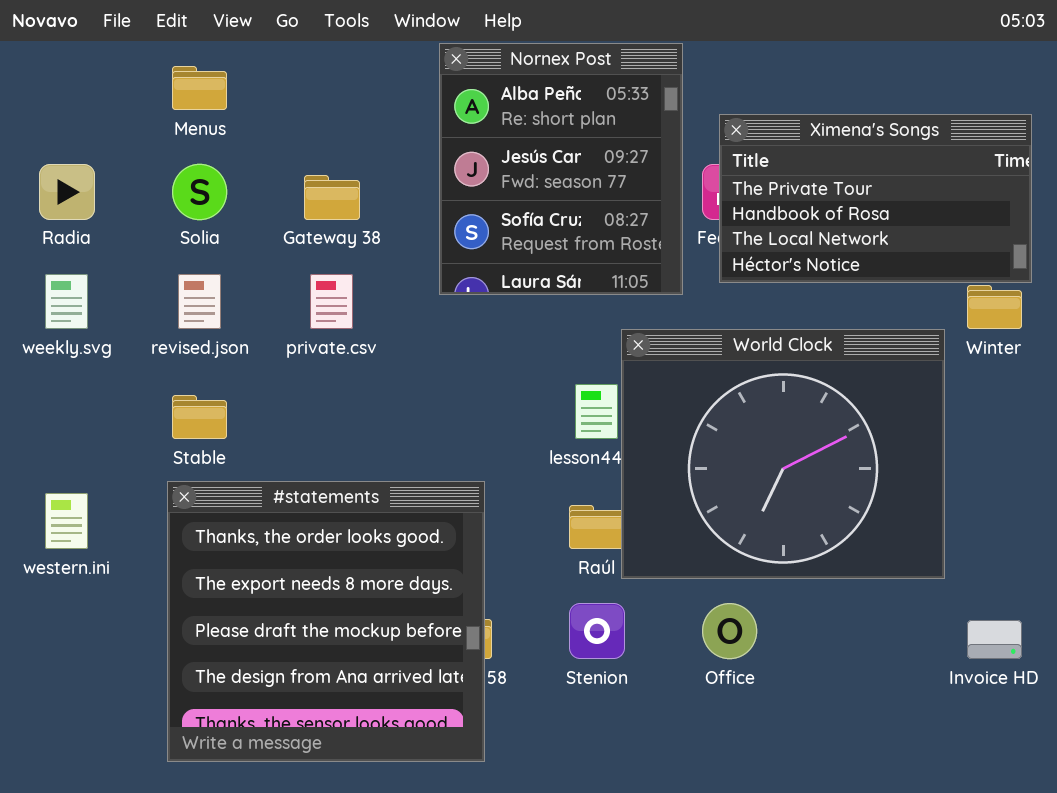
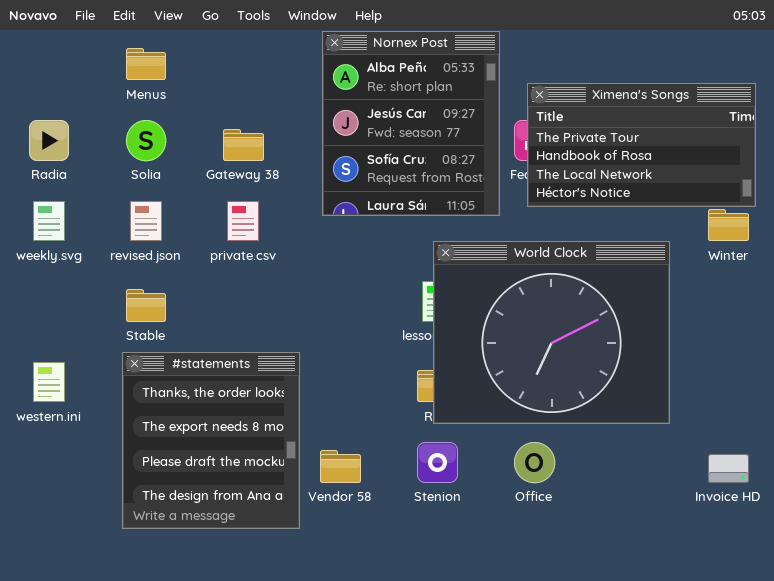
World Clock: [621,329,945,579] -> [433,241,670,424], moved
#statements: [167,481,485,762] -> [122,352,300,529], resized

